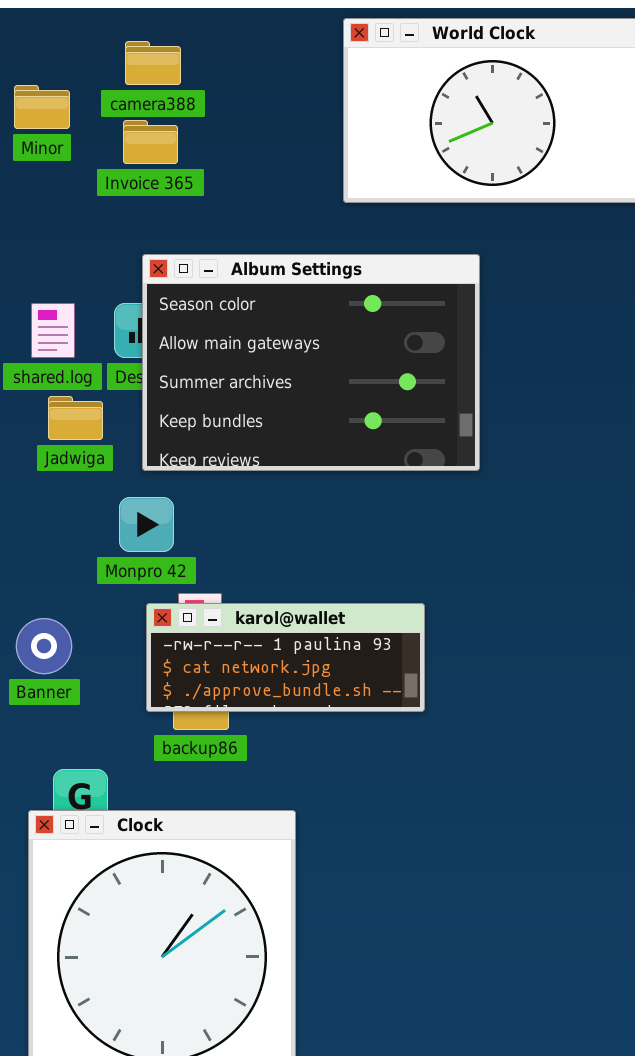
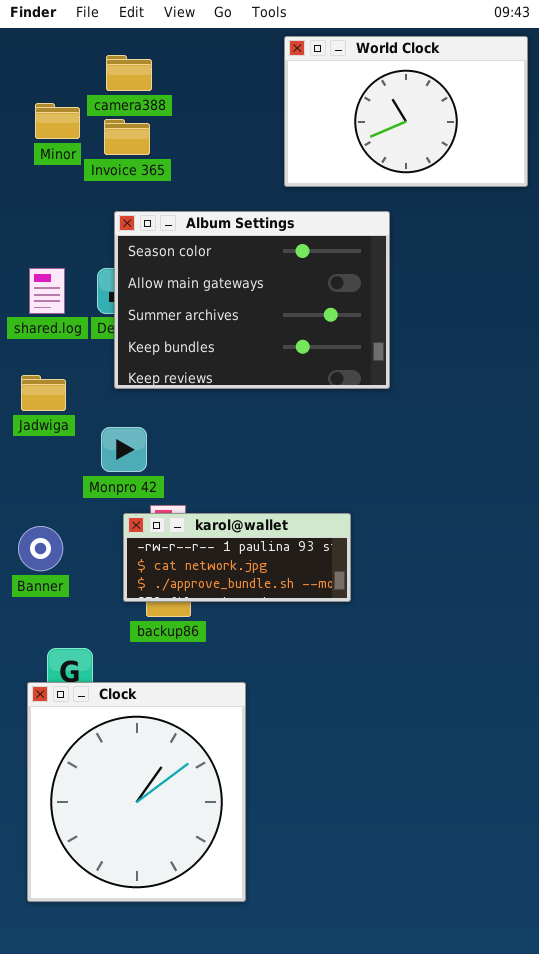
Minor: [14,85,70,129] -> [35,103,80,139], moved
Album Settings: [142,254,480,471] -> [114,211,390,389], moved
Jadwiga: [48,396,103,440] -> [21,375,66,411], moved

